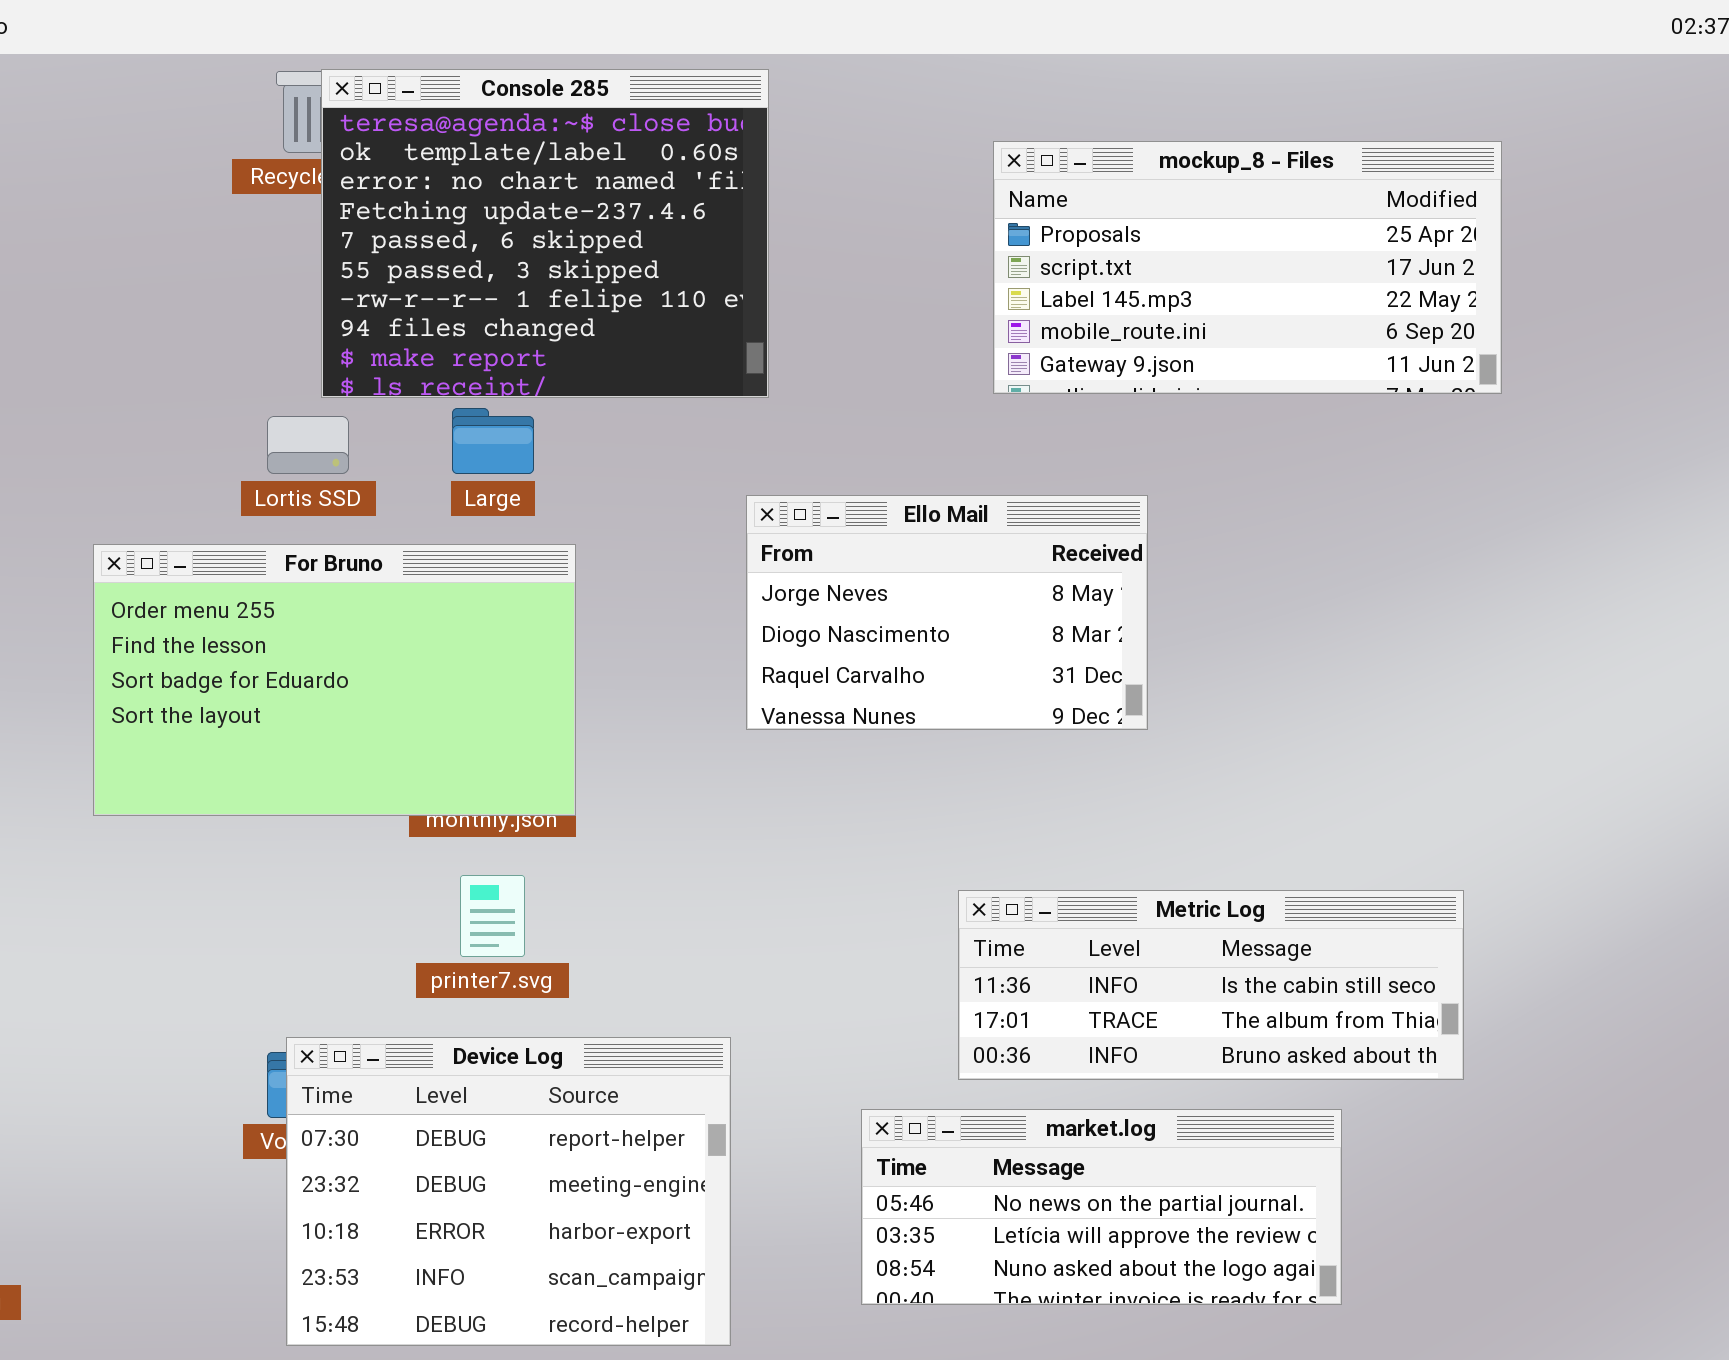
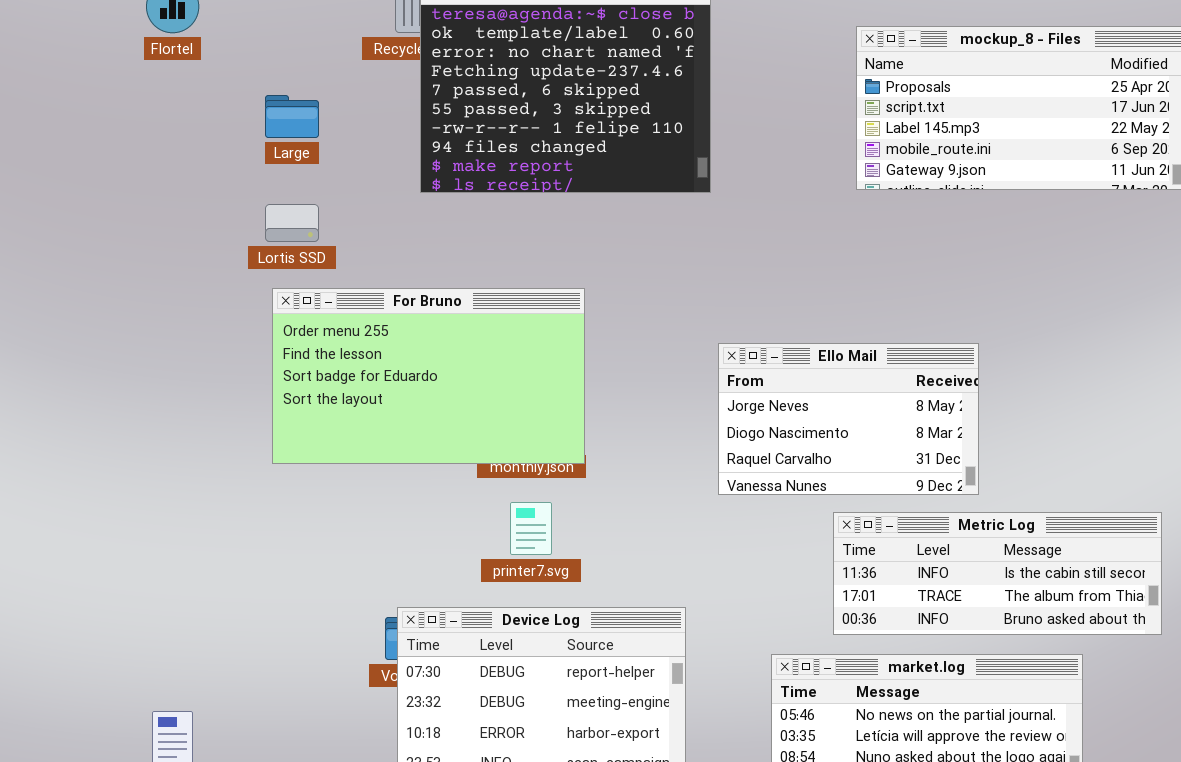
Large: [452,408,534,474] -> [265,95,319,138], moved
Lortis SSD: [267,416,349,474] -> [265,204,319,242], moved
Ello Mail: [746,495,1148,730] -> [718,343,979,495], moved

